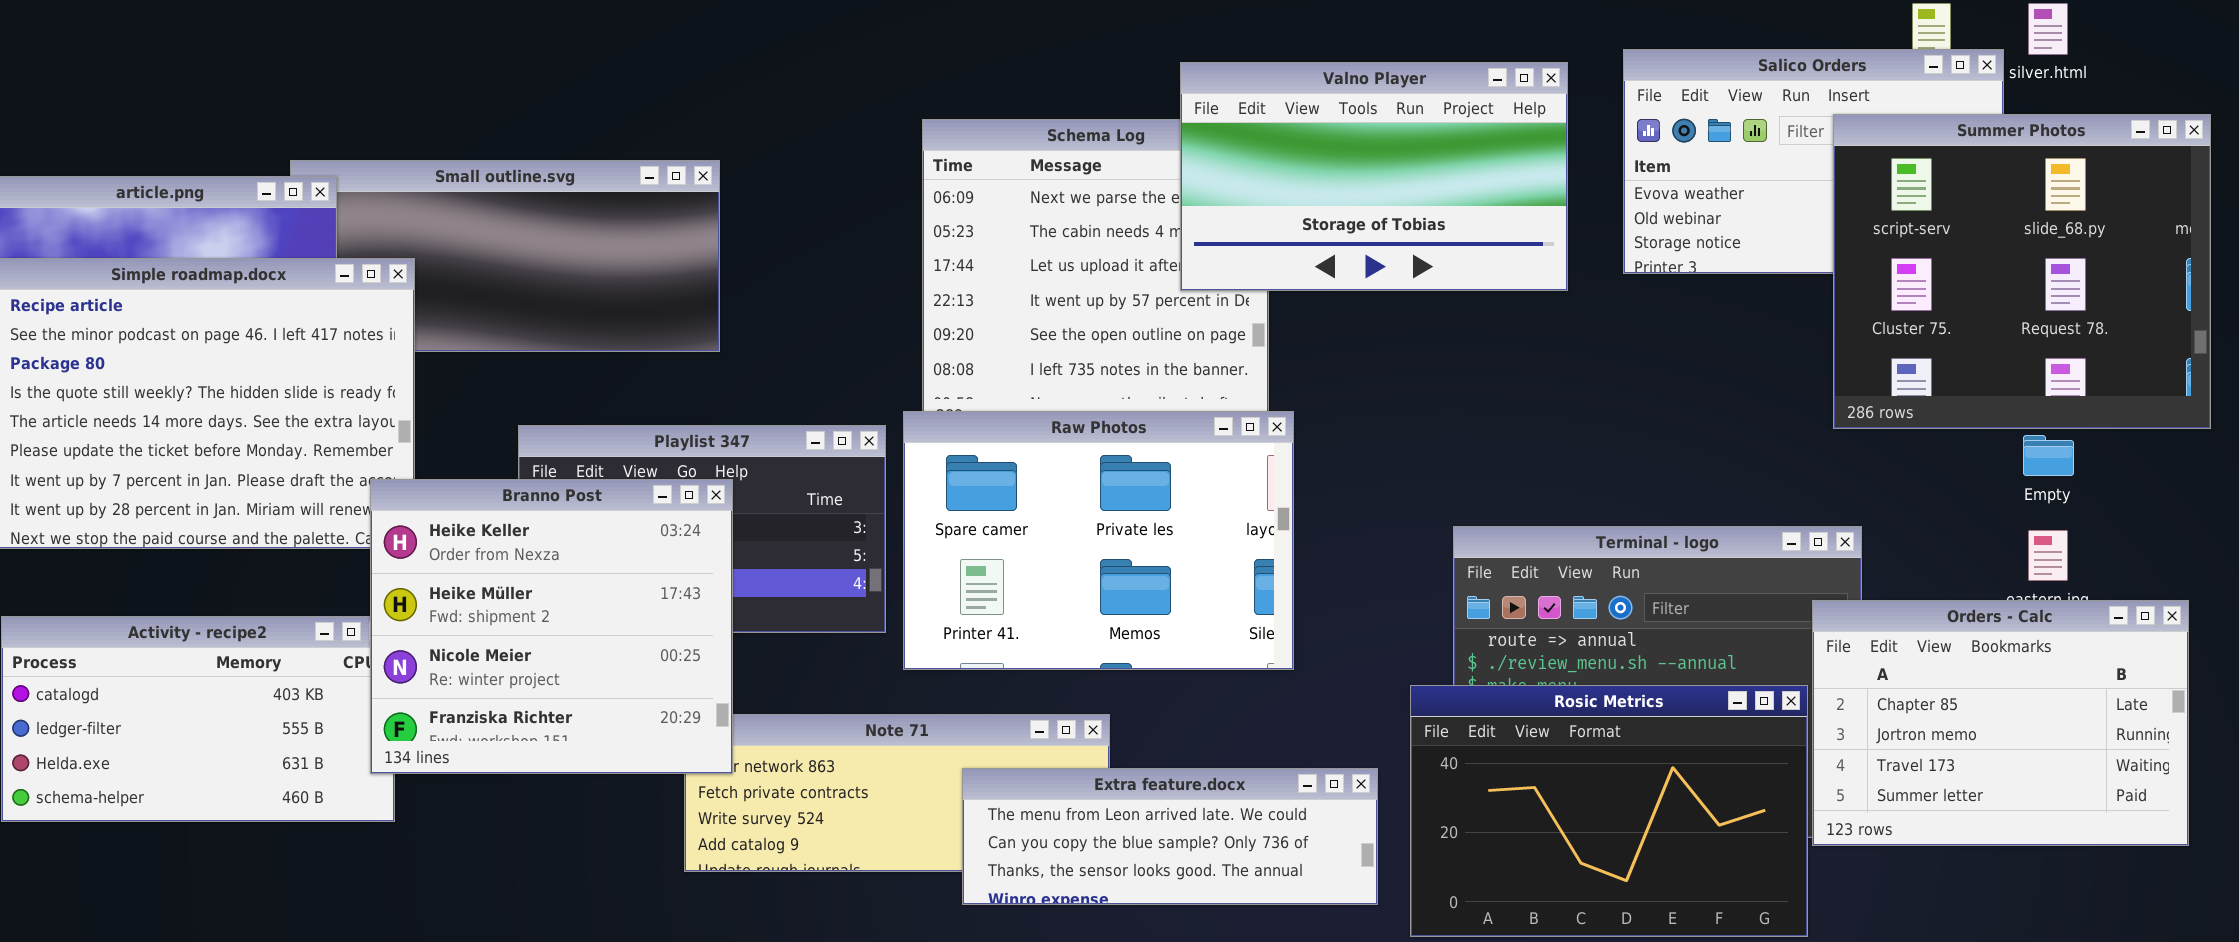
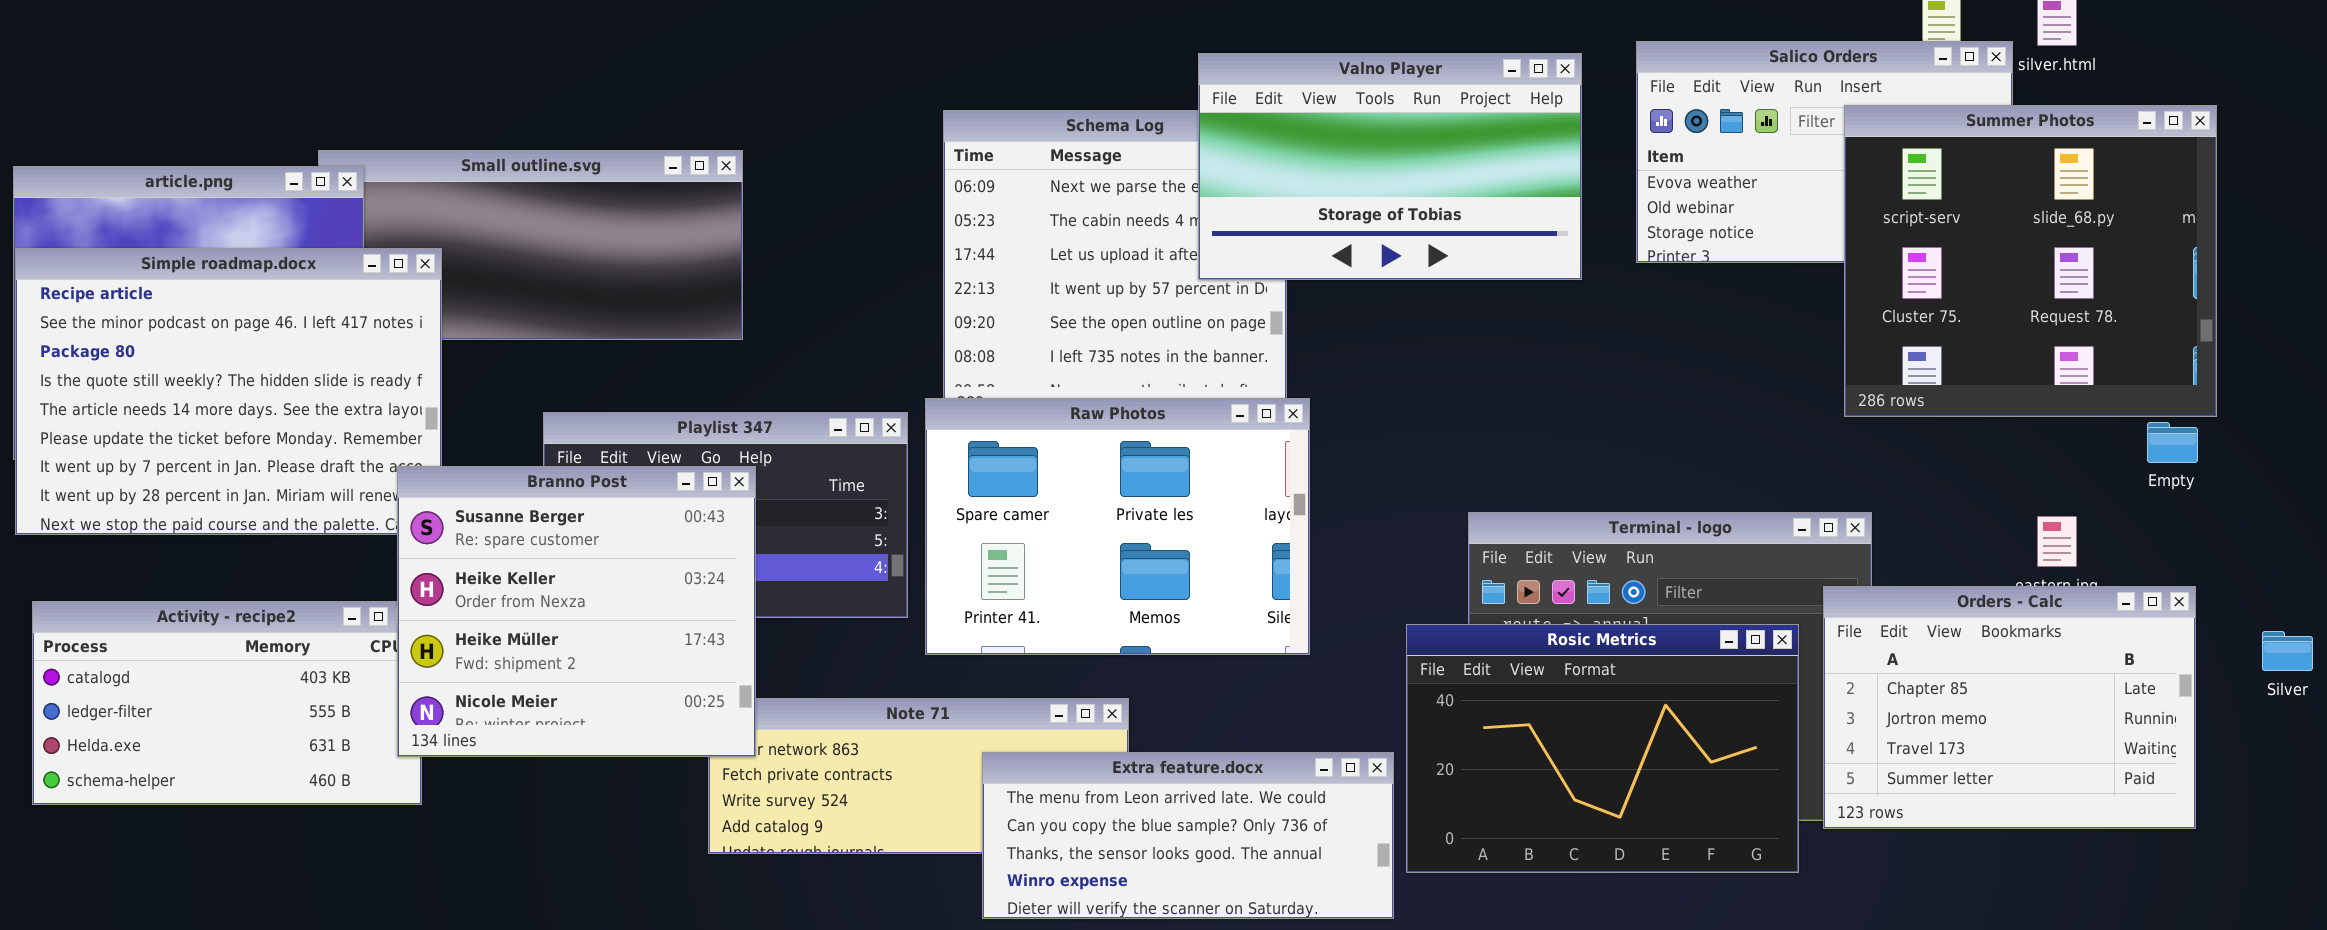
Empty: [2023,435,2074,476] -> [2147,422,2198,463], moved
Branno Post: [370,479,733,774] -> [397,466,756,757], scrolled up 1 row
Rosic Metrics: [1410,685,1808,937] -> [1406,624,1799,873], moved
Extra feature.docx: [962,768,1378,905] -> [982,752,1394,919], resized

